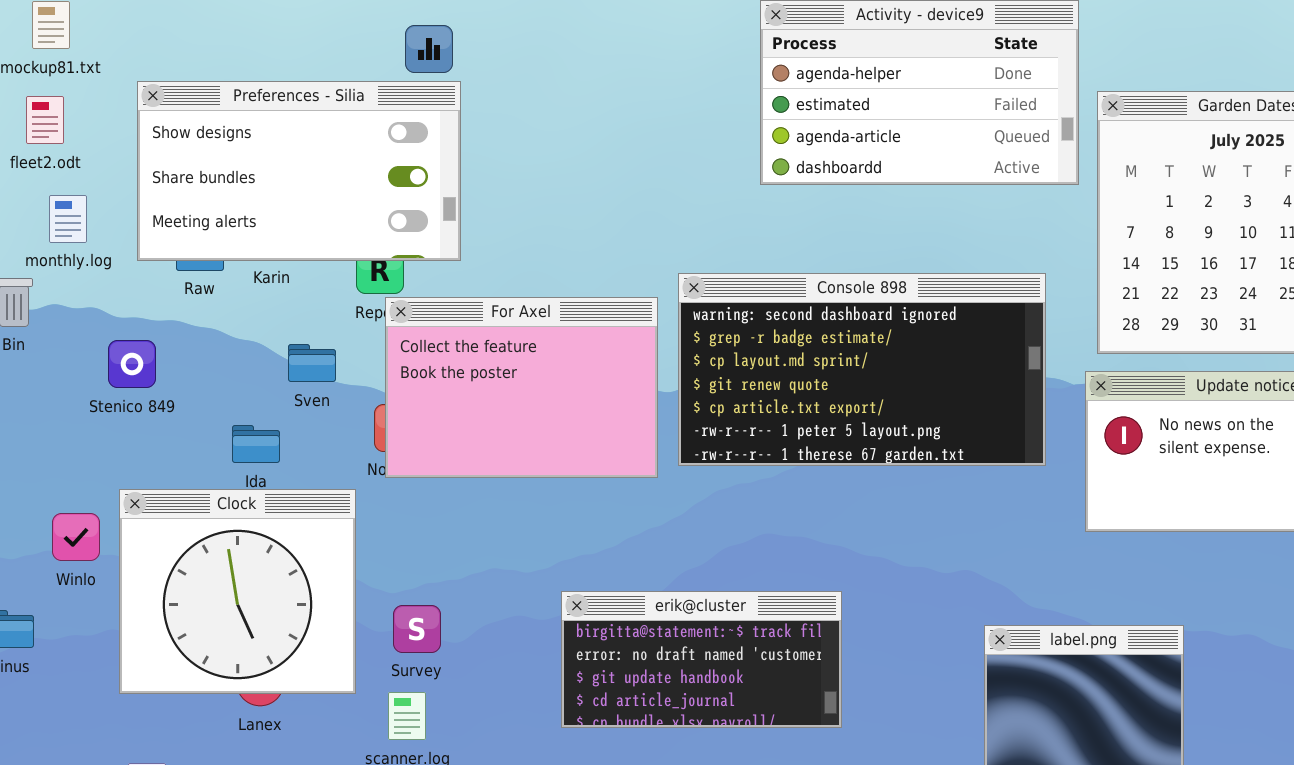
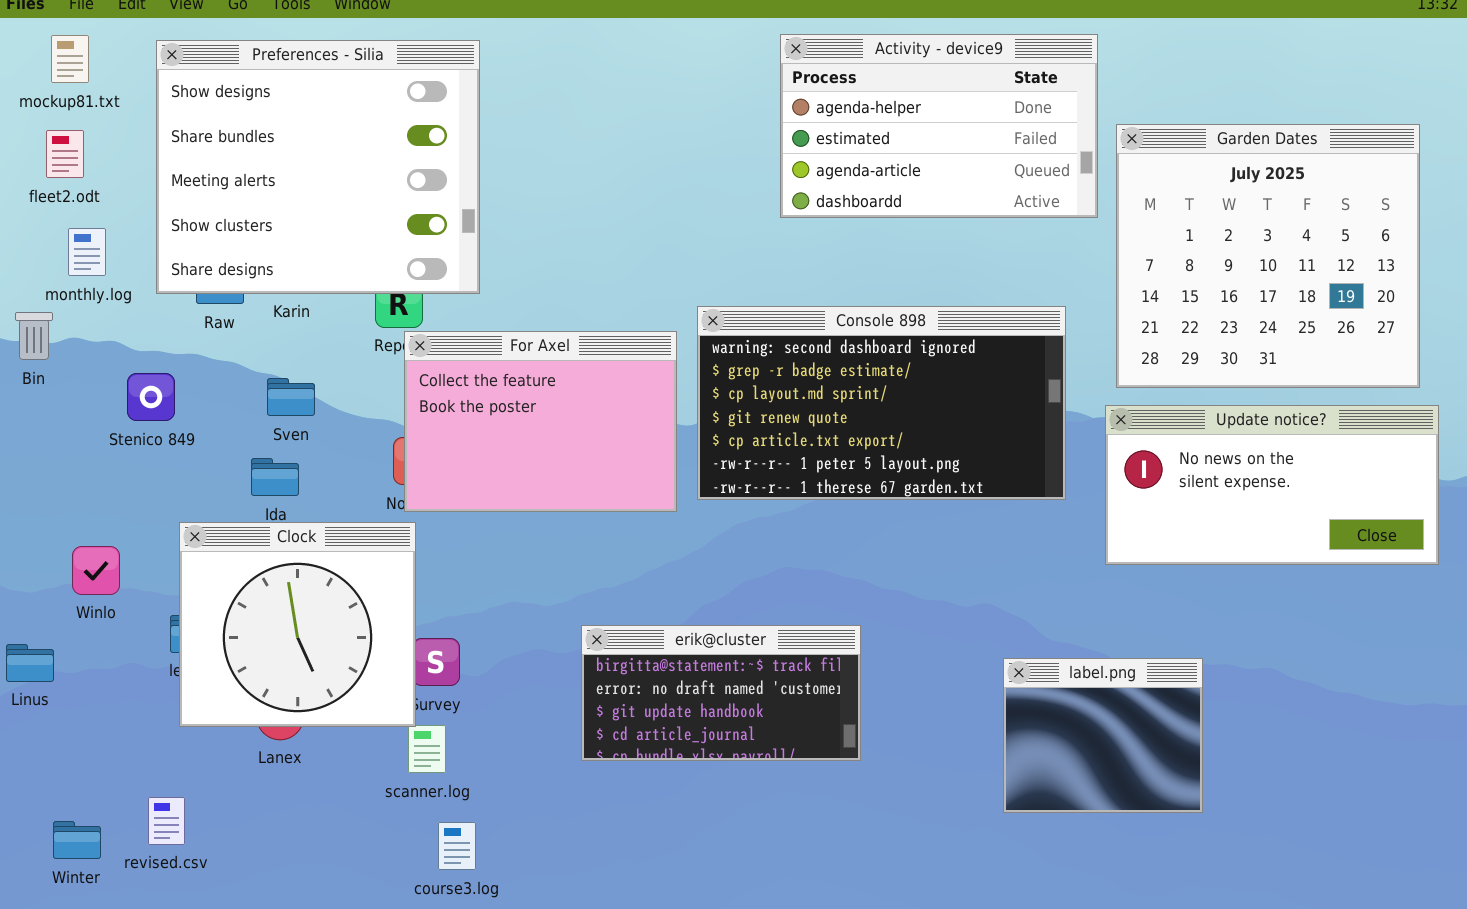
Preferences - Silia: [137,81,461,261] -> [156,40,480,294], resized
Sven: [288,344,336,382] -> [267,378,315,416], moved
Clock: [119,489,356,694] -> [179,522,416,727], moved

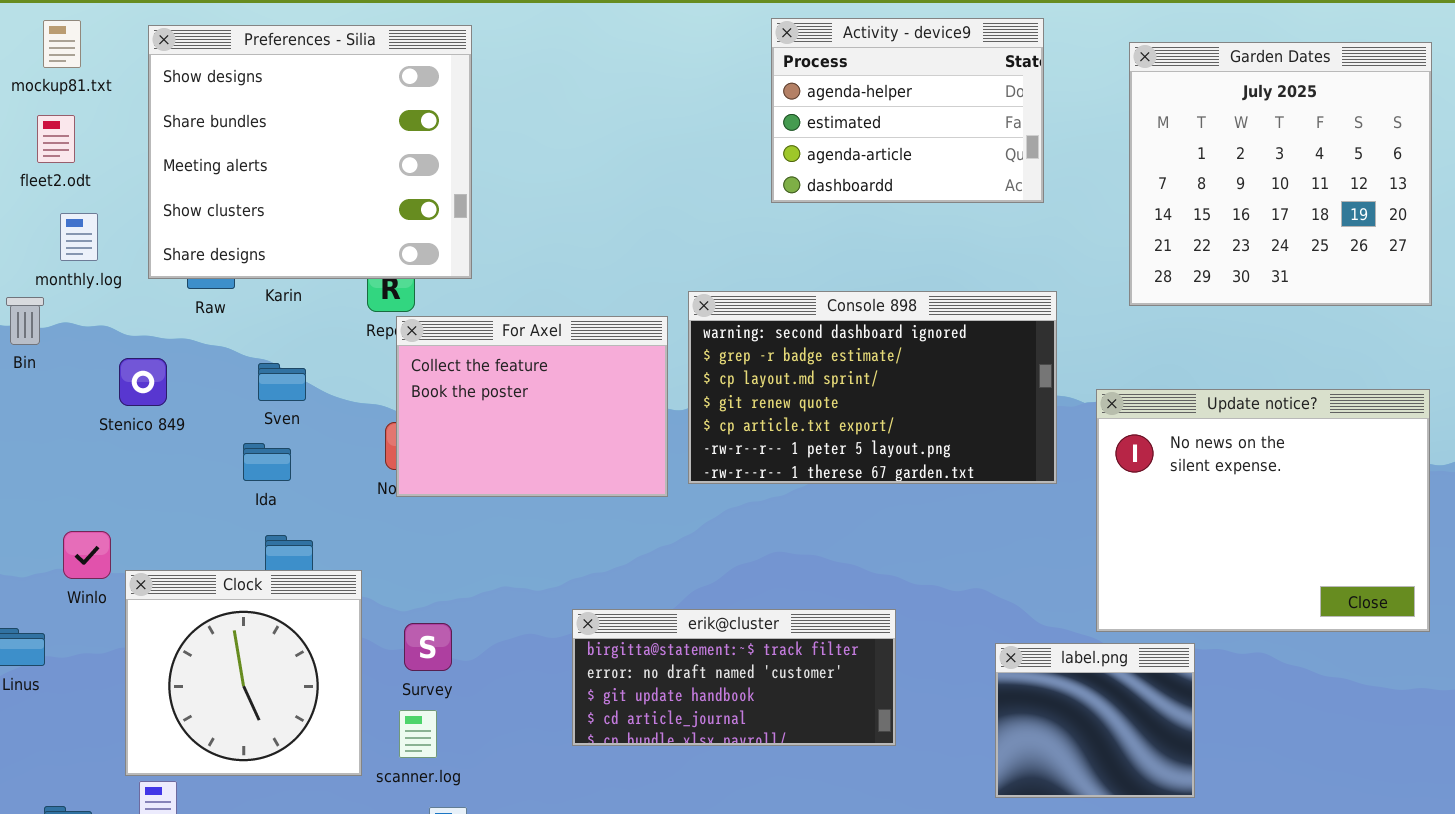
Activity - device9: [780,34,1098,218] -> [771,18,1044,203], resized
Garden Dates: [1116,124,1420,388] -> [1129,42,1432,306], moved
Update notice?: [1105,405,1439,565] -> [1096,389,1430,632], resized
Clock: [179,522,416,727] -> [125,570,362,776], moved
erik@cluster: [581,625,861,761] -> [572,609,896,746], resized

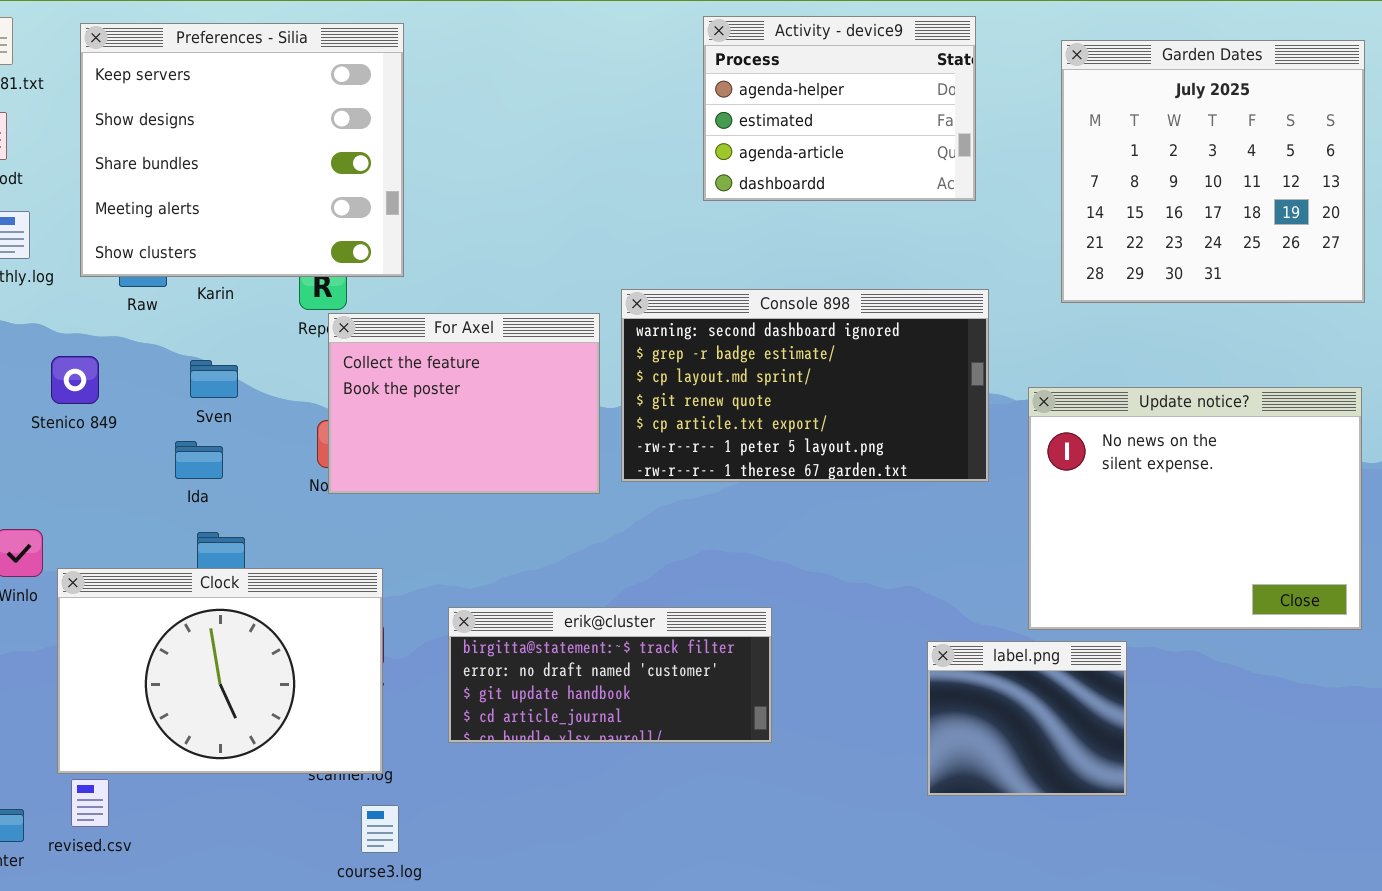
Preferences - Silia: [148,25,472,279] -> [80,23,404,277], scrolled up 1 row
Clock: [125,570,362,776] -> [57,568,383,774], resized
erik@cluster: [572,609,896,746] -> [448,607,772,743], moved

